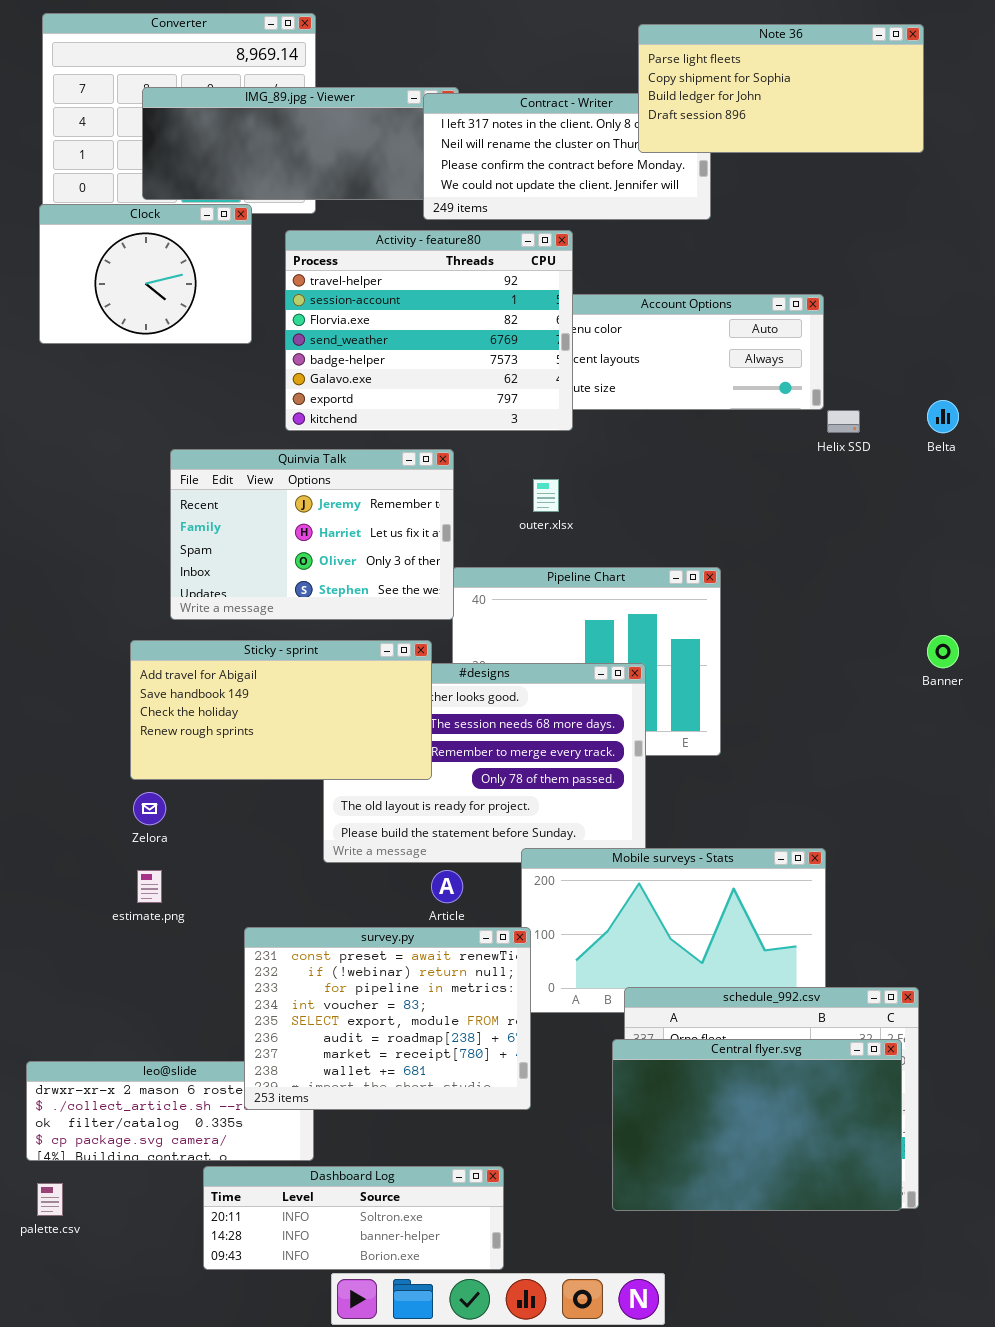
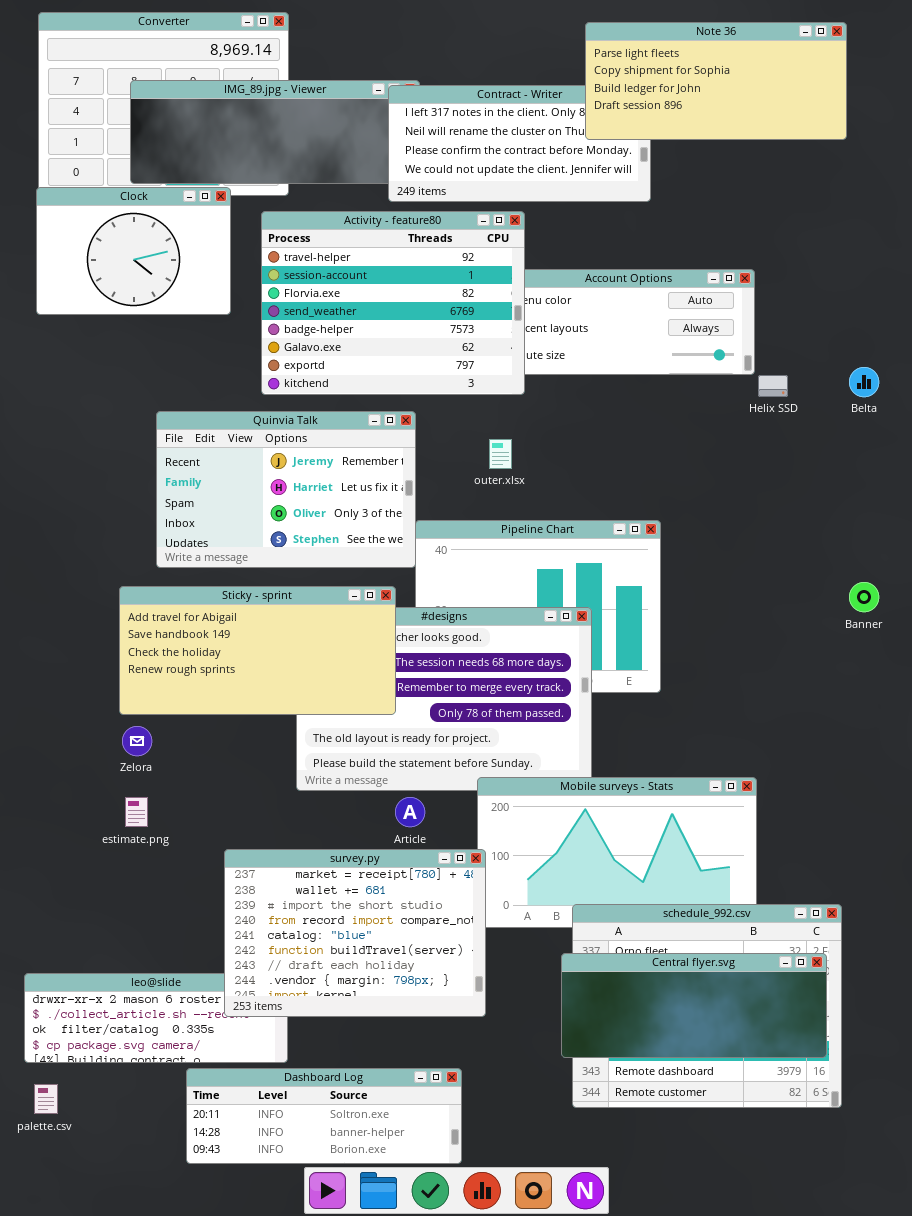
survey.py: [244,927,531,1110] -> [224,849,486,1017], scrolled down 6 rows
Central flyer.svg: [612,1039,902,1211] -> [561,953,827,1058], resized

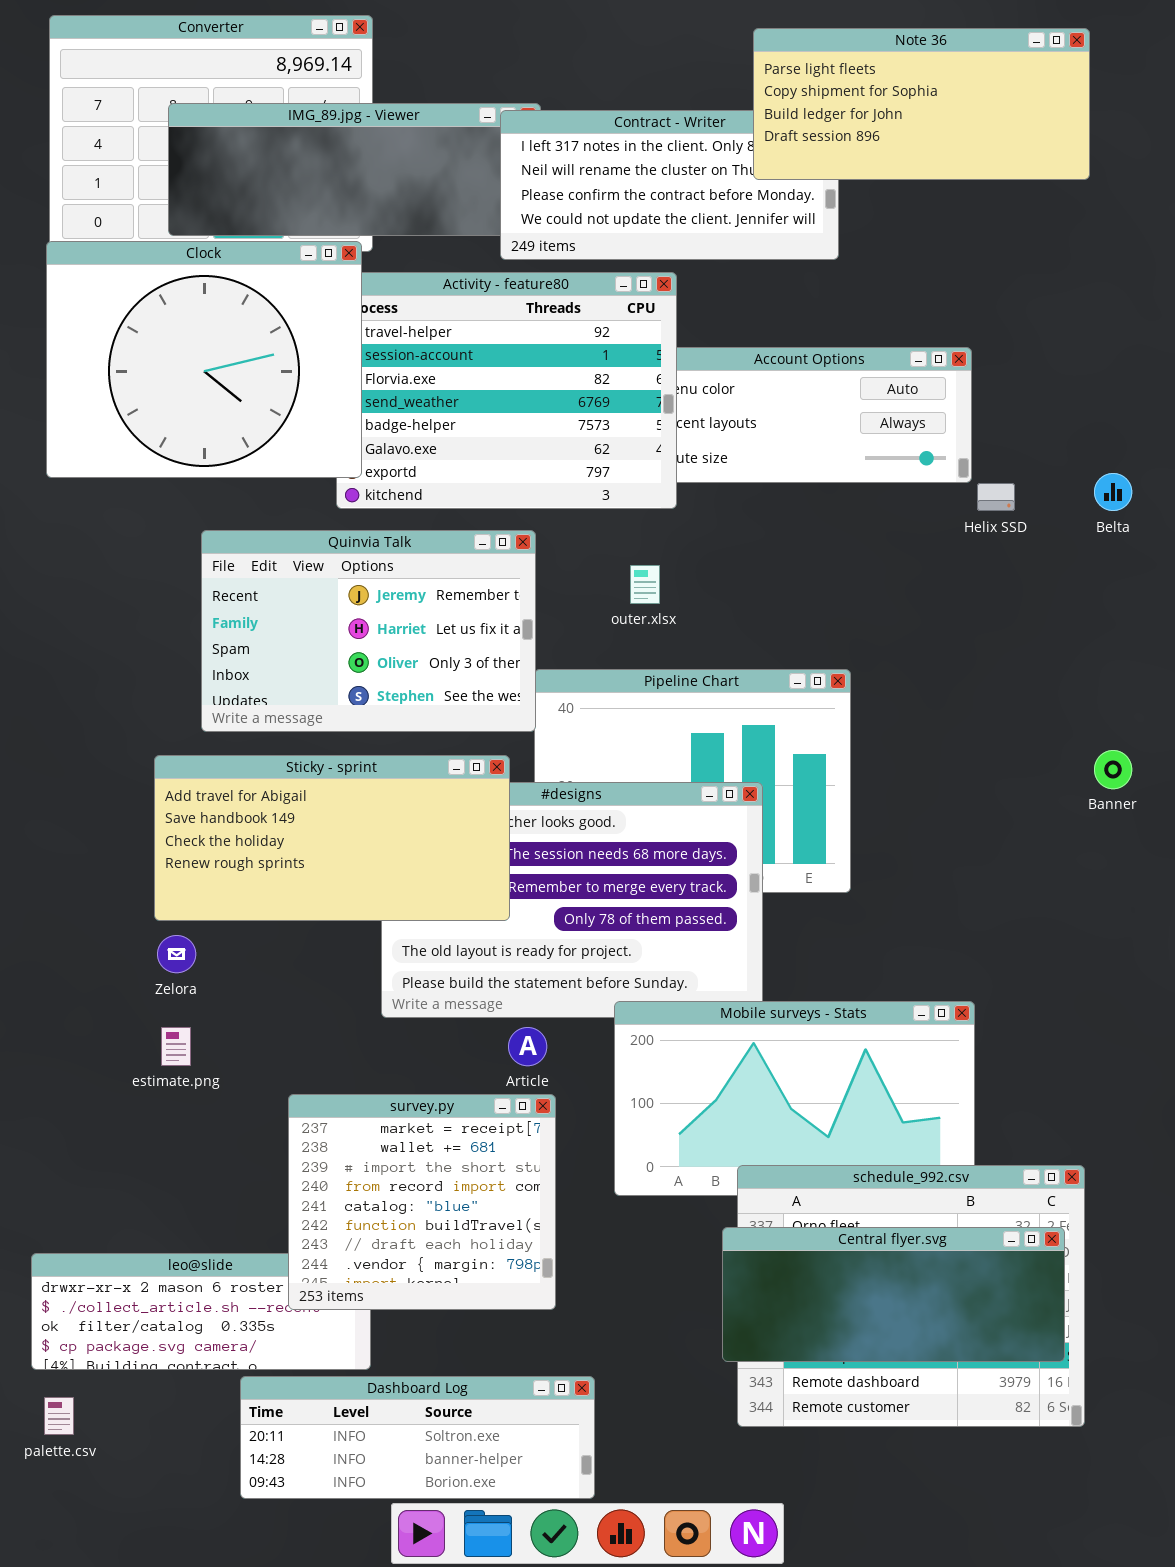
Clock: [36,187,231,315] -> [46,241,362,478], resized
survey.py: [224,849,486,1017] -> [288,1094,556,1310], resized

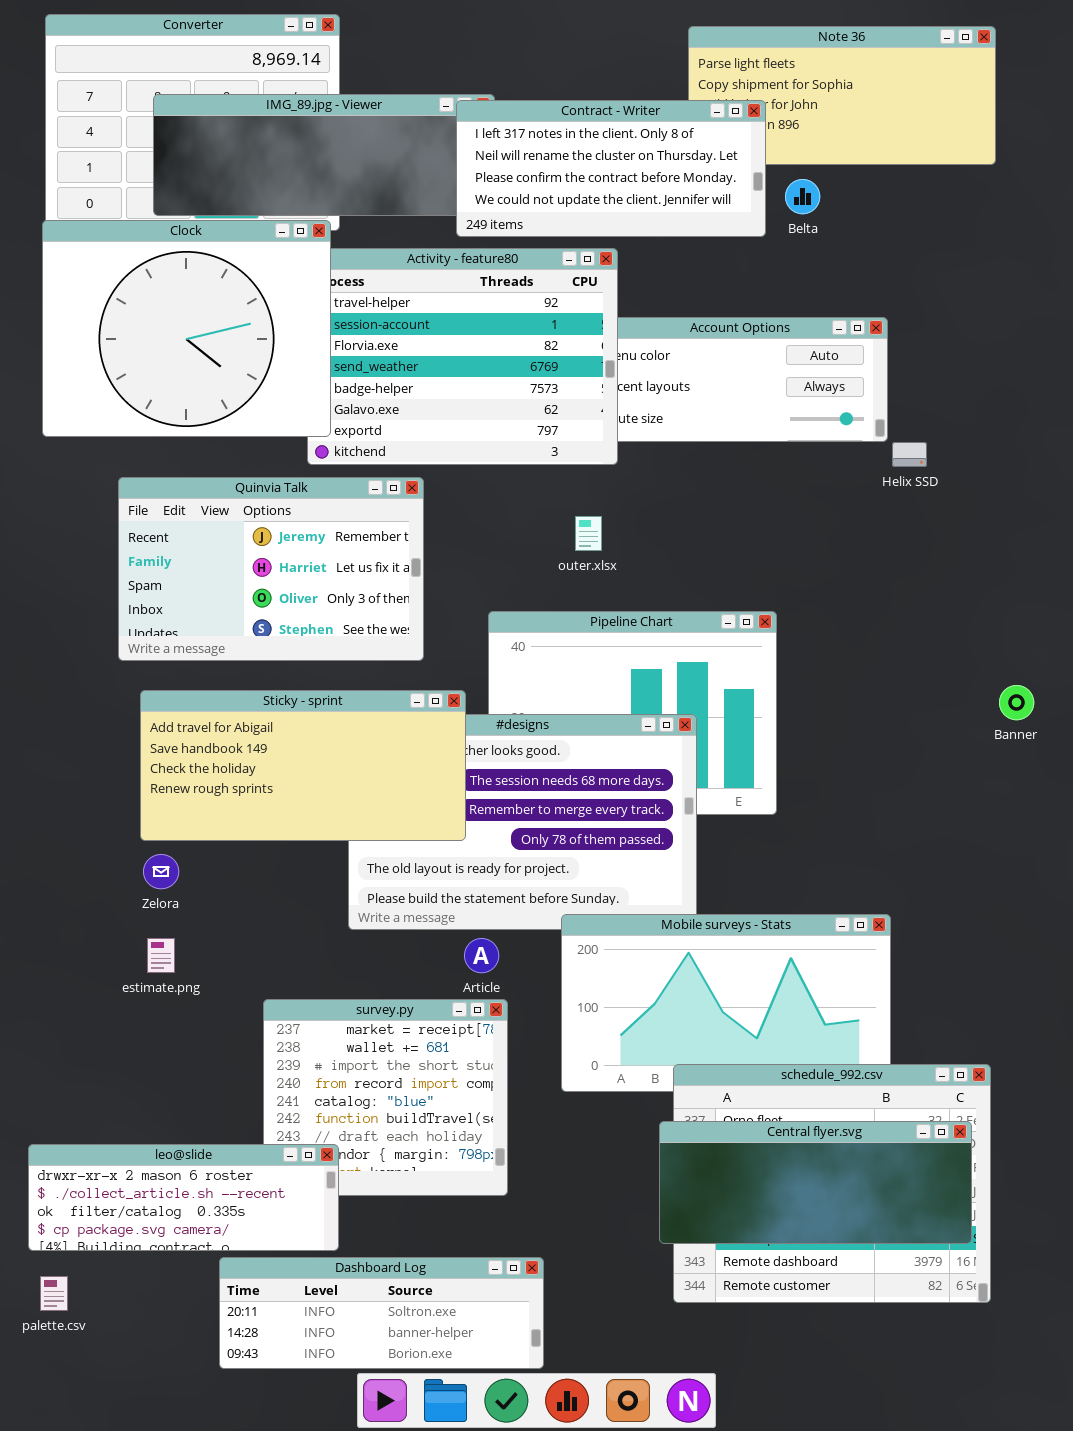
Contract - Writer: [500,110,839,260] -> [456,100,766,237], raised
Belta: [1094,473,1132,511] -> [785,179,820,214], moved
Quinvia Talk: [201,530,536,732] -> [118,477,424,661], moved
leo@slide: [31,1253,371,1370] -> [28,1144,339,1251], raised

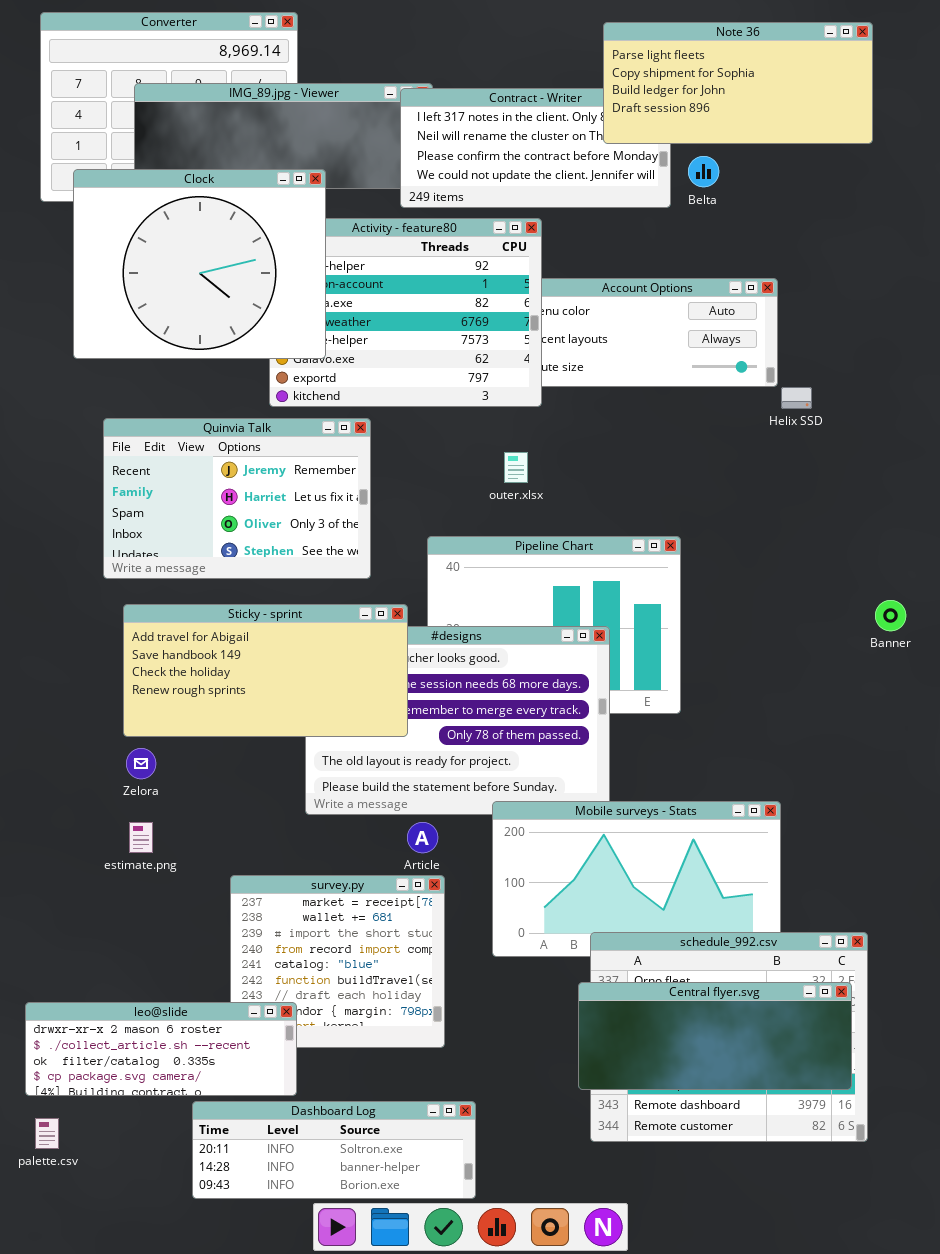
Note 36: [688,26,996,165] -> [603,22,873,144], raised
Clock: [42,220,331,437] -> [73,169,326,359], moved

